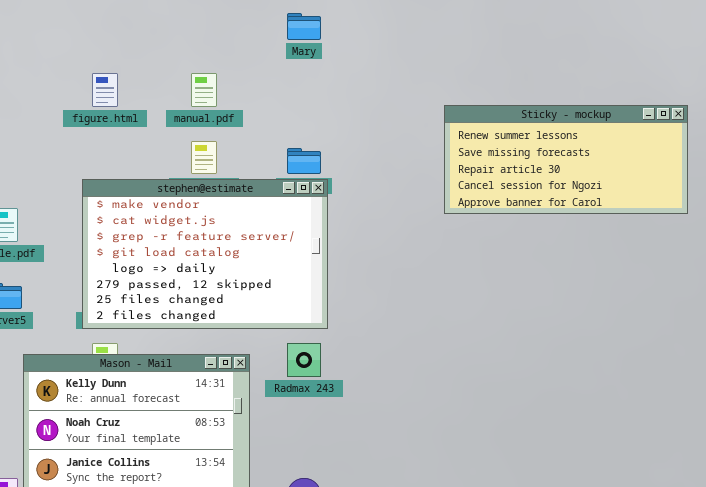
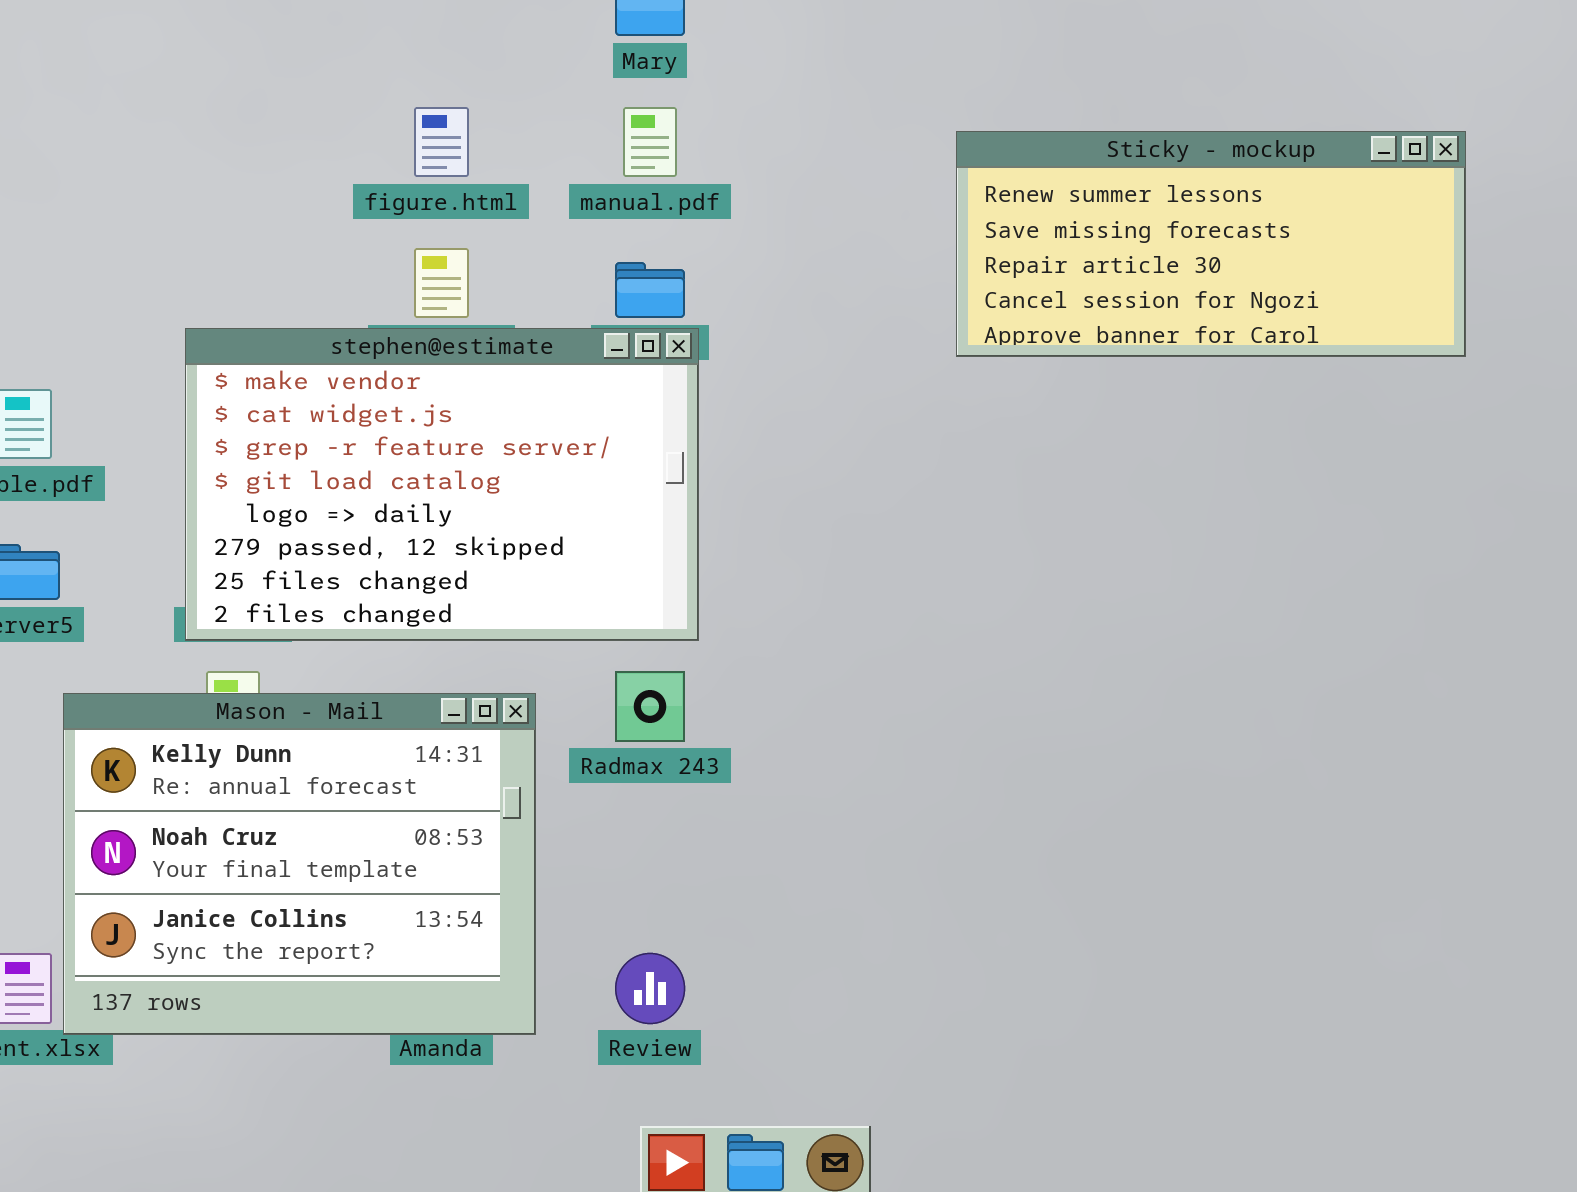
figure.html: [92,73,118,107] -> [414,107,469,177], moved
manual.pdf: [191,73,217,107] -> [623,107,677,177], moved
Sticky - mockup: [444,105,688,214] -> [956,131,1466,357], moved

